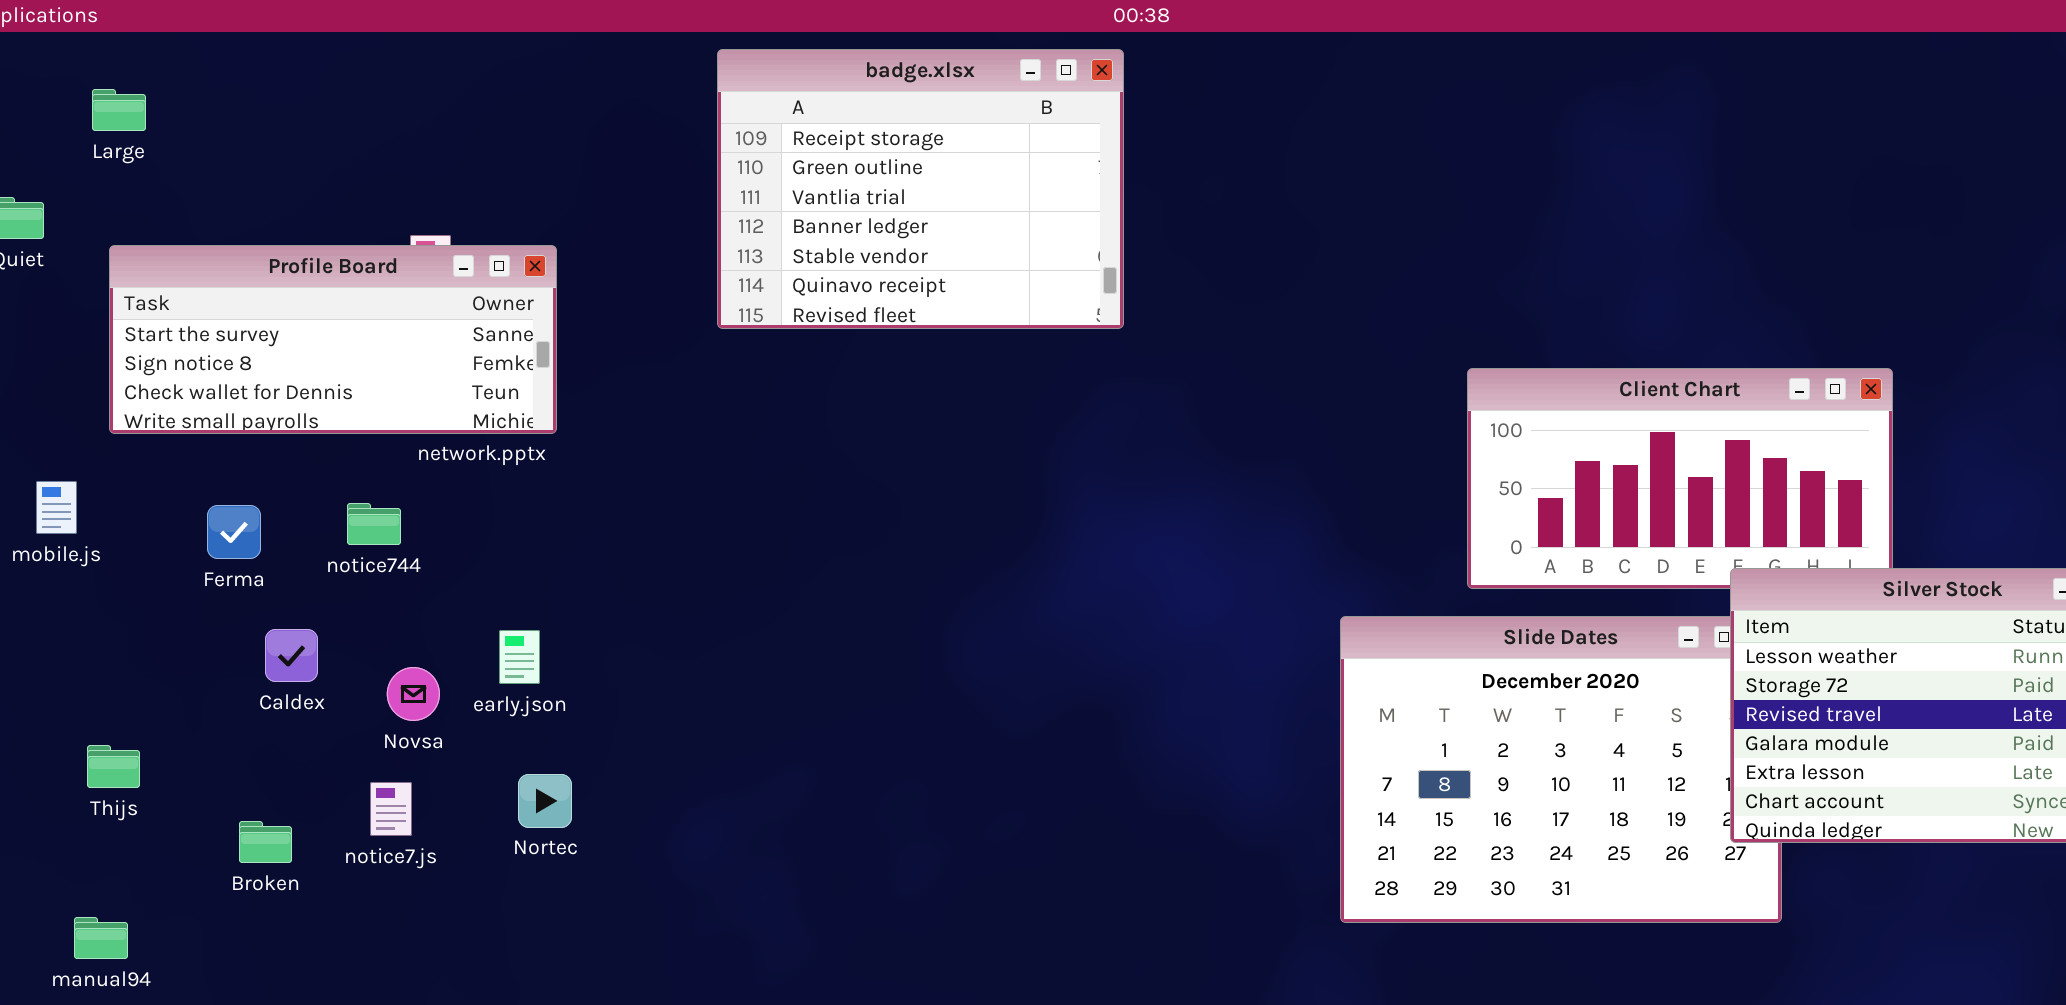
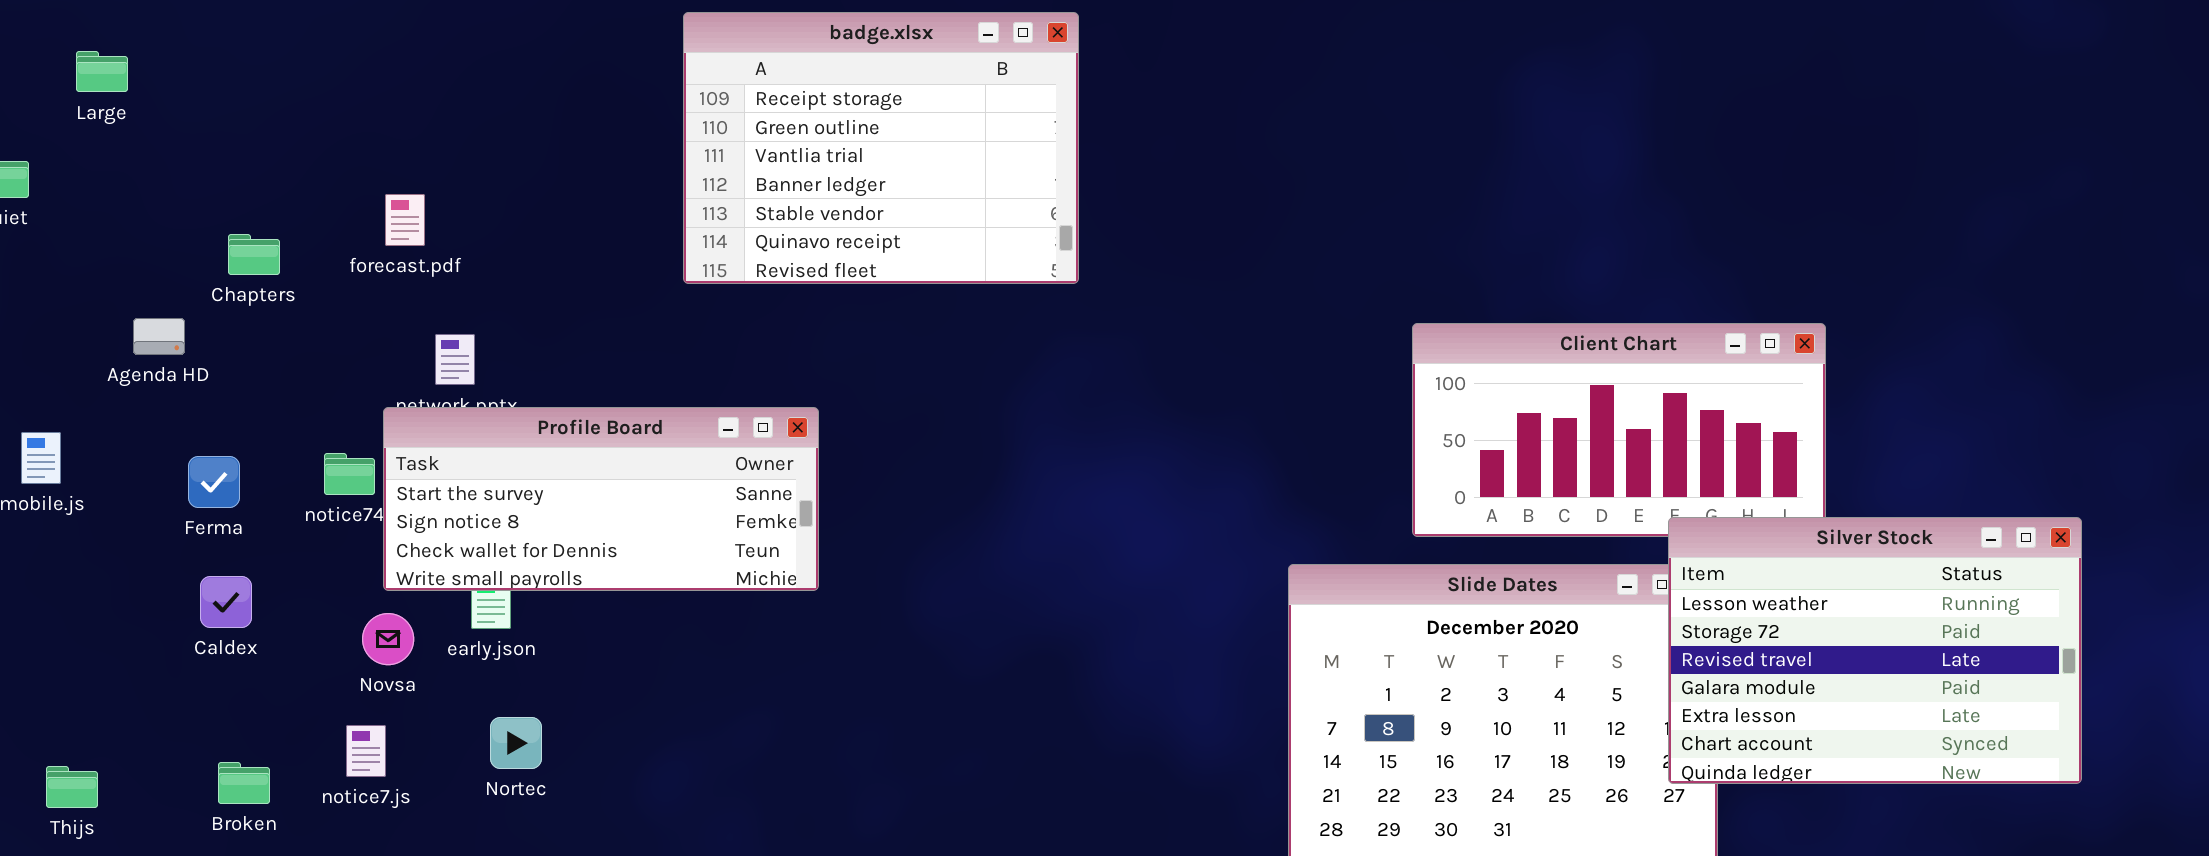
Profile Board: [109,245,557,434] -> [383,407,819,591], moved
Caldex: [265,629,318,682] -> [200,576,252,628], moved
Thijs: [87,745,140,788] -> [46,766,98,808], moved

